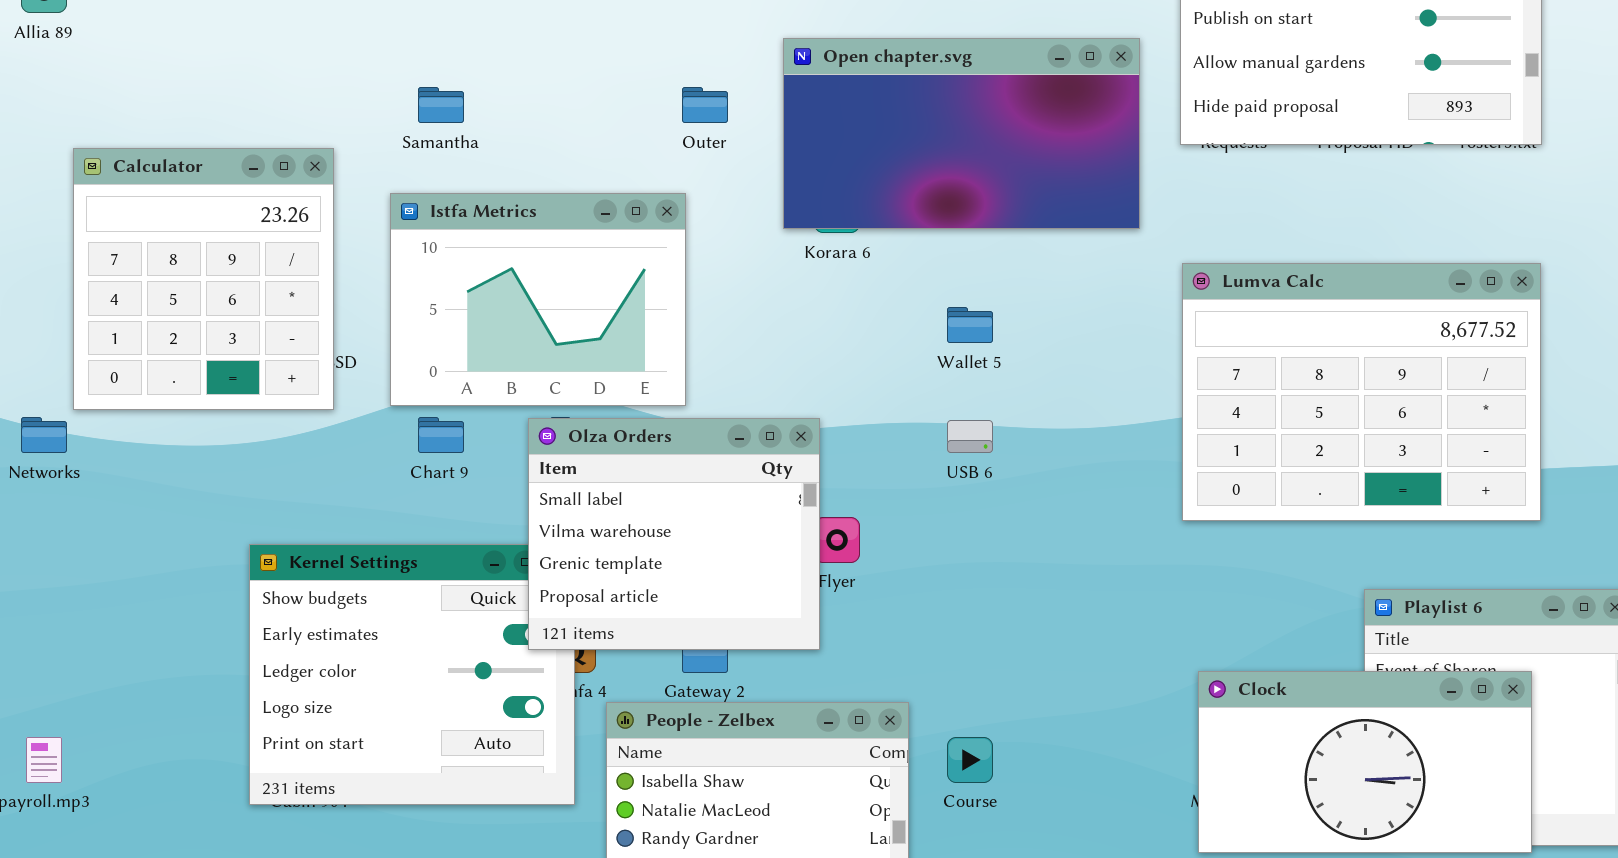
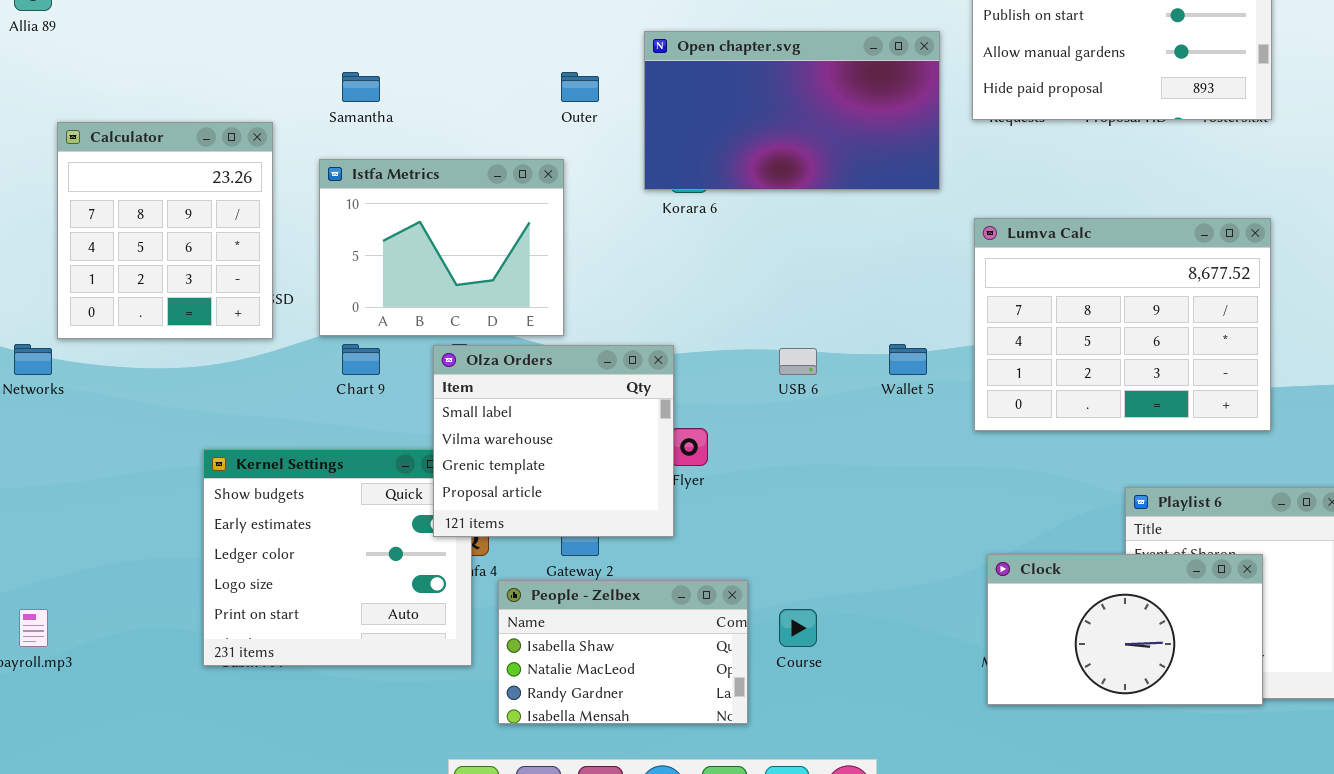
Wallet 5: [947,307,993,343] -> [889,344,927,375], moved

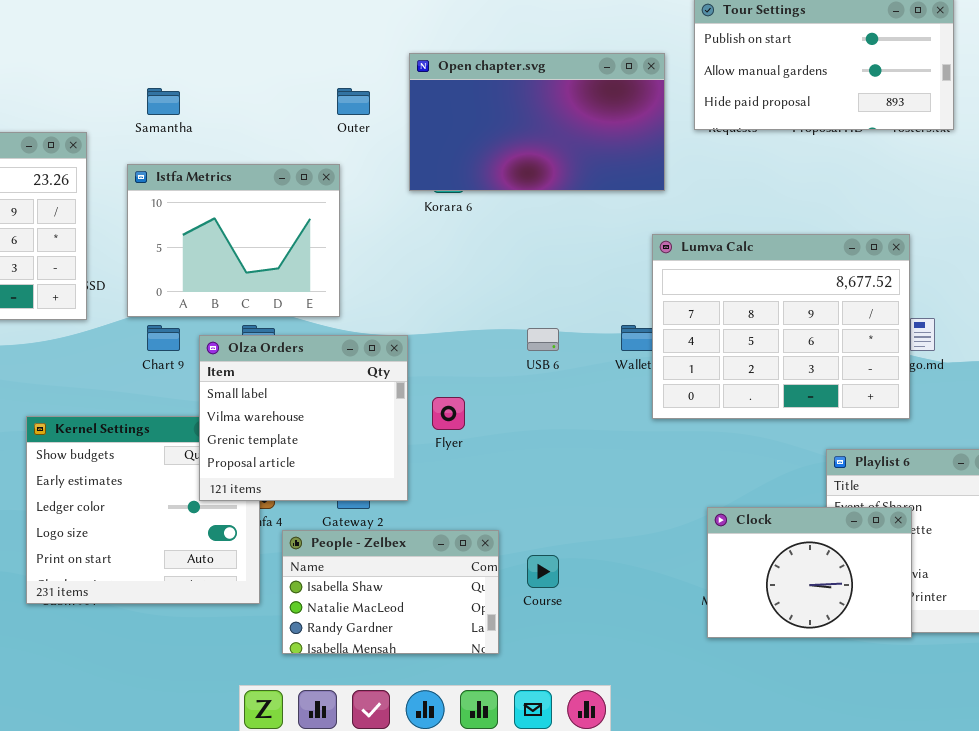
Lumva Calc: [974,218,1271,431] -> [652,234,910,419], moved
Olza Orders: [433,345,674,537] -> [199,335,408,501], moved
Clock: [987,554,1263,705] -> [707,507,912,638], resized

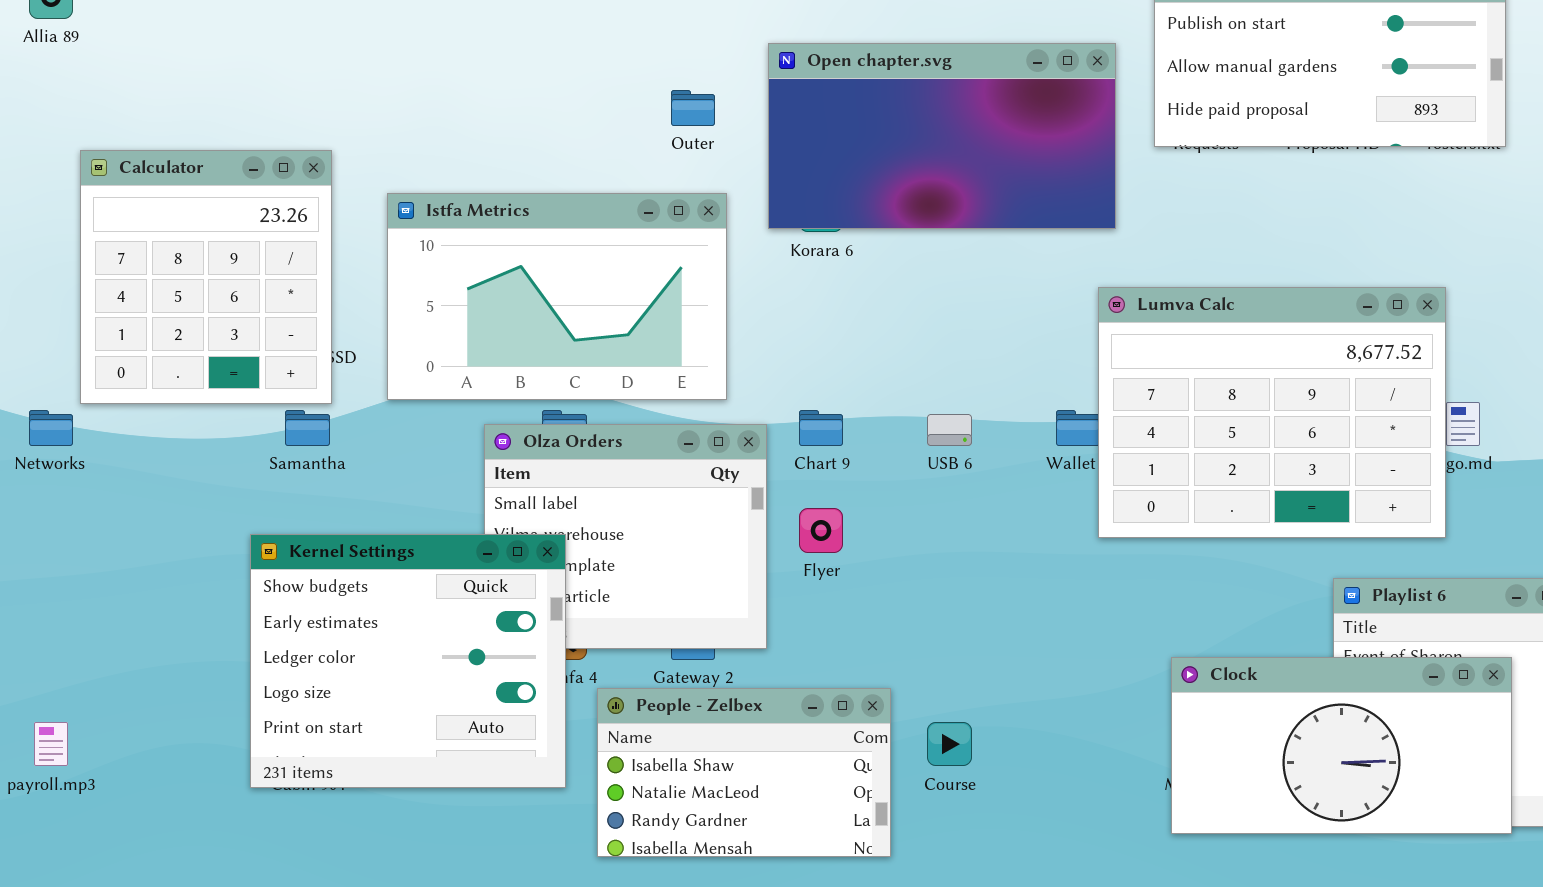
Samantha: [147,88,180,115] -> [285,410,330,446], moved
Istfa Metrics: [127,164,340,317] -> [387,193,727,400], resized
Chart 9: [147,325,180,351] -> [799,410,843,446], moved
Kernel Settings: [26,416,260,604] -> [250,534,566,788], raised
Clock: [707,507,912,638] -> [1171,657,1512,834], resized

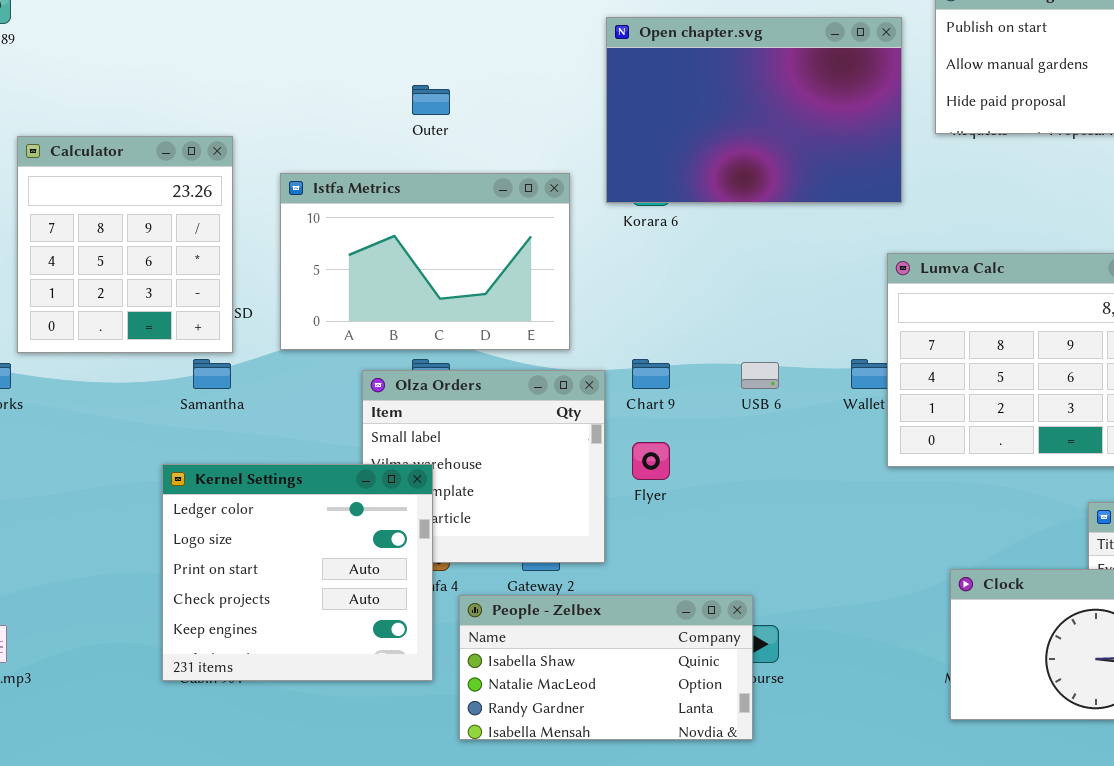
Open chapter.svg: [768,43,1116,229] -> [606,17,902,203], resized
Outer: [671,90,715,126] -> [412,85,450,115], moved
Kernel Settings: [250,534,566,788] -> [162,464,433,681], scrolled down 2 rows
People - Zelbex: [597,688,891,857] -> [459,595,753,740], resized

